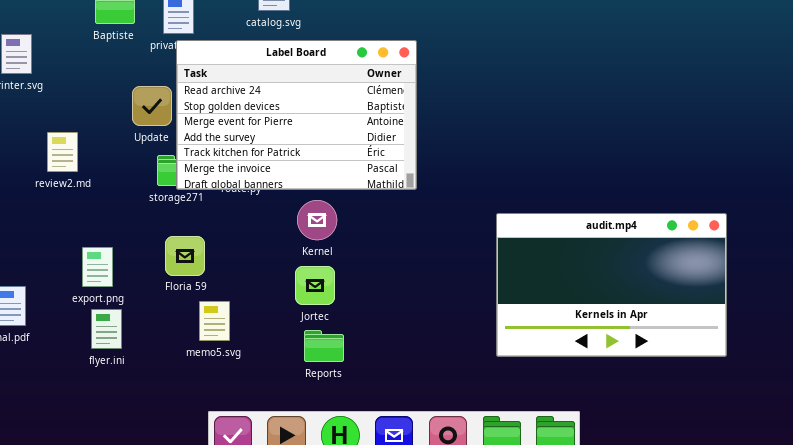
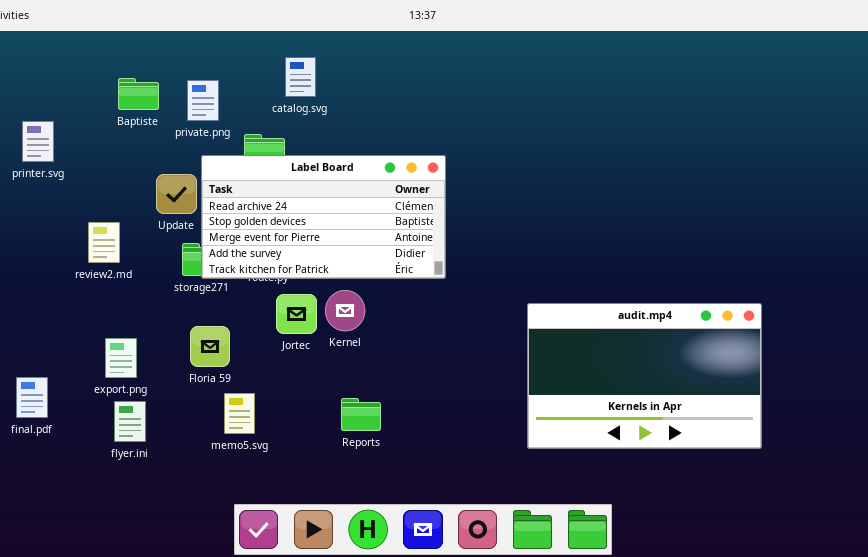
Label Board: [176,40,417,190] -> [201,155,446,279], resized
review2.md: [47,132,78,172] -> [88,222,120,263], moved
Jortec: [295,266,335,305] -> [276,294,317,334], moved
Reports: [304,330,344,362] -> [341,398,381,431], moved

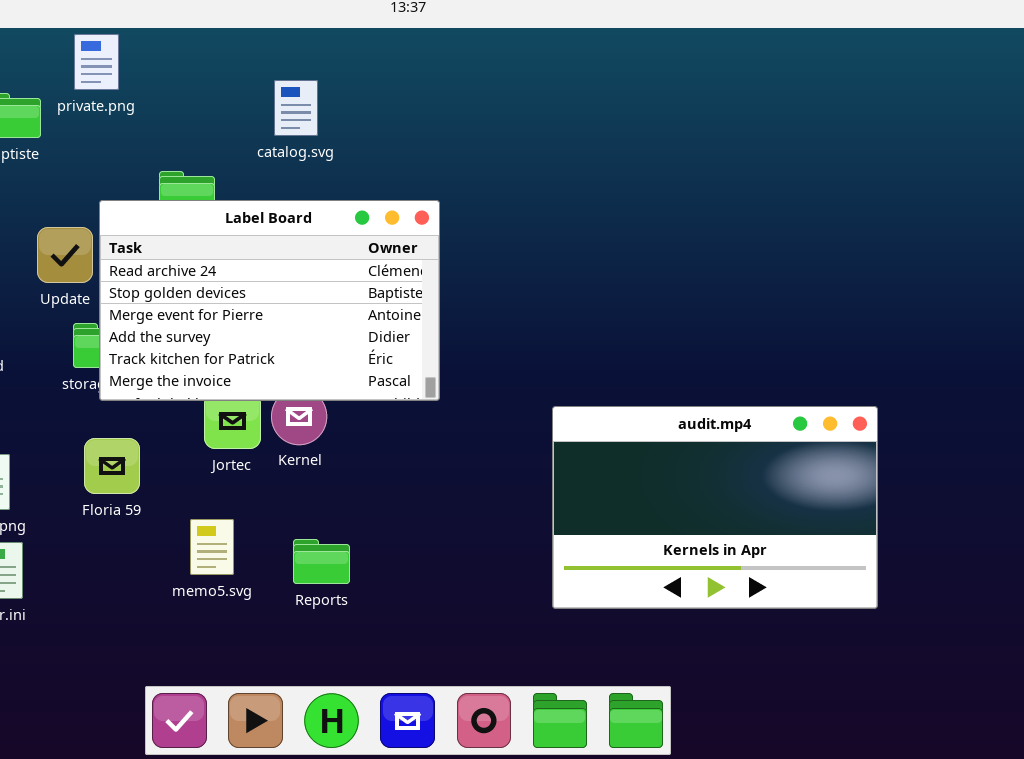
catalog.svg: [285,57,316,97] -> [274,80,318,136], moved
private.png: [187,80,219,121] -> [74,34,119,90], moved
Label Board: [201,155,446,279] -> [99,200,440,401], resized
memo5.svg: [224,393,255,434] -> [190,519,234,575], moved

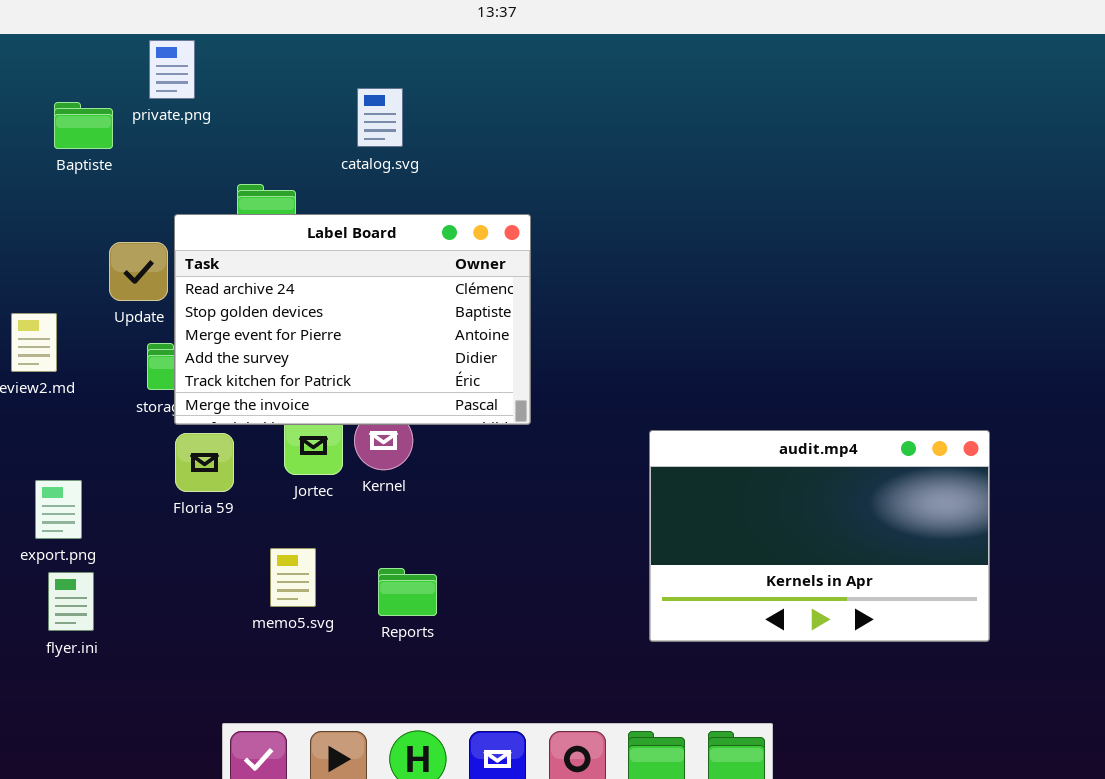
Floria 59: [84,438,140,494] -> [175,433,234,492], moved

